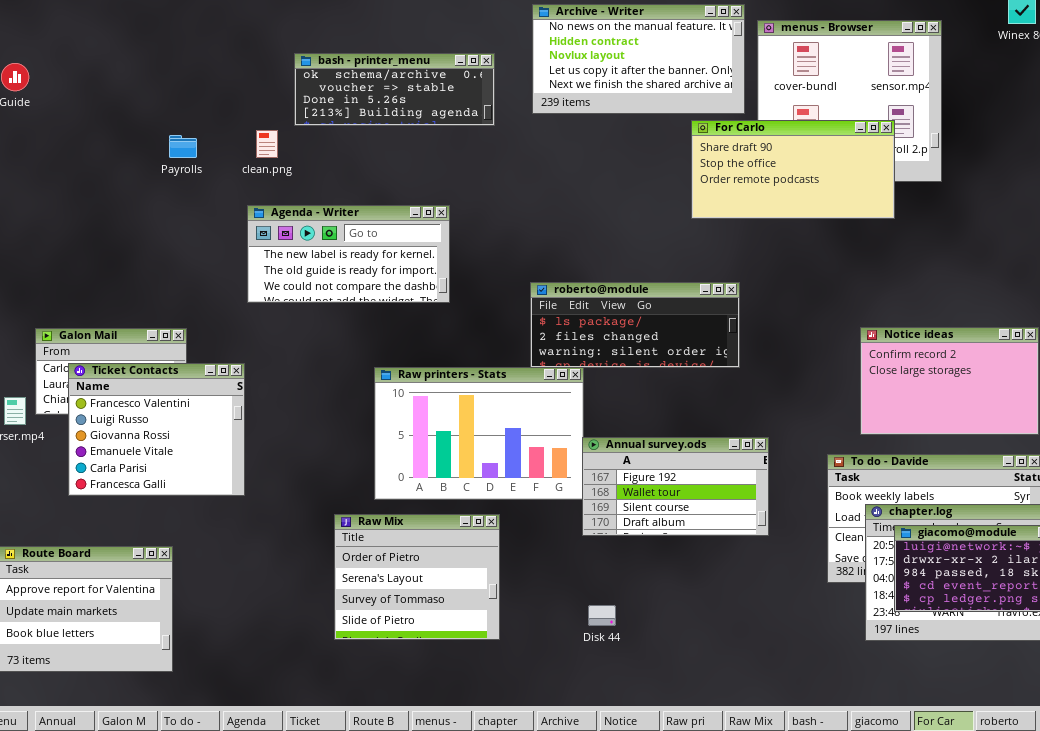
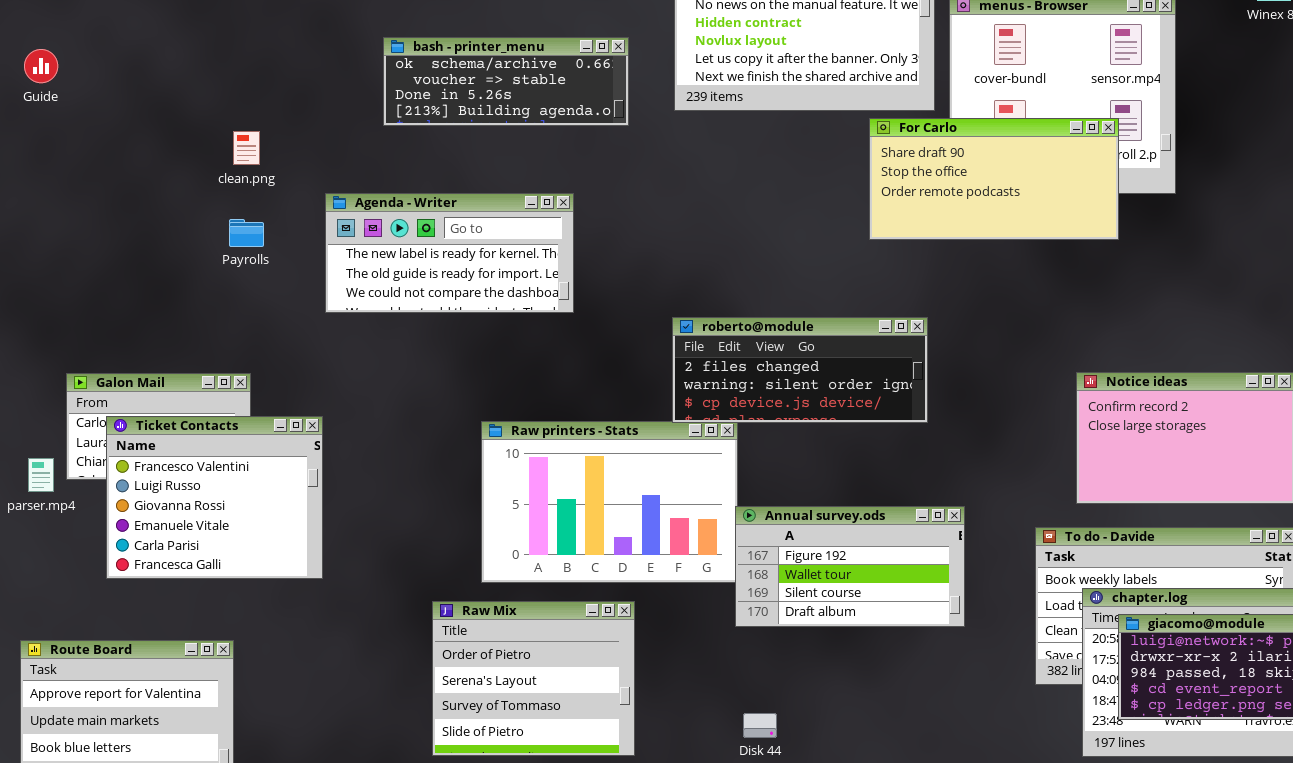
clean.png: [256,130,278,158] -> [233,131,260,165], moved
Payrolls: [169,135,197,158] -> [229,219,264,247], moved
Agenda - Writer: [247,205,450,303] -> [325,193,574,313], moved
roberto@module: [530,282,740,368] -> [672,317,928,423], scrolled down 1 row

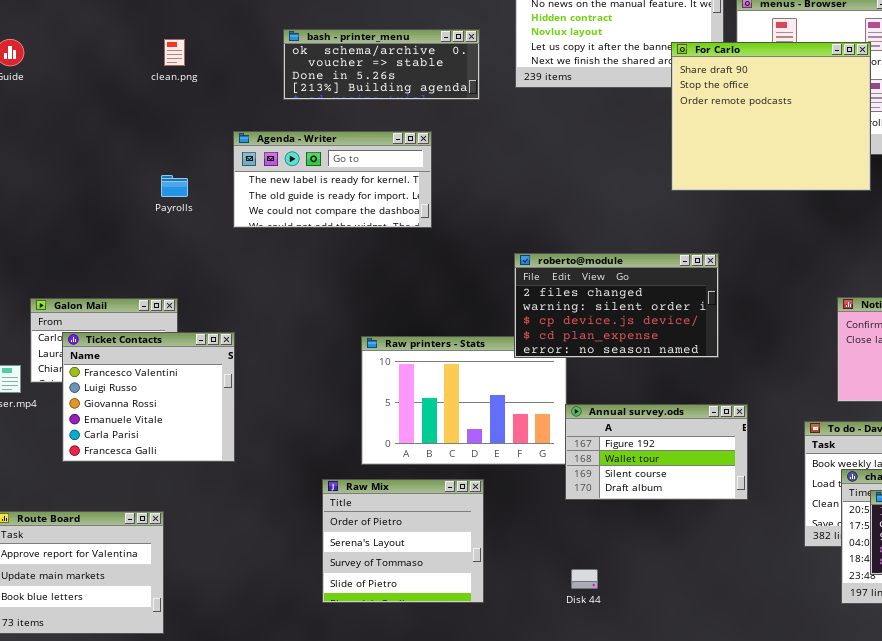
For Carlo: [869,118,1119,240] -> [671,42,871,191], resized
clean.png: [233,131,260,165] -> [164,39,185,66], moved
Agenda - Writer: [325,193,574,313] -> [233,131,432,228], moved
roberto@module: [672,317,928,423] -> [514,253,719,358], resized

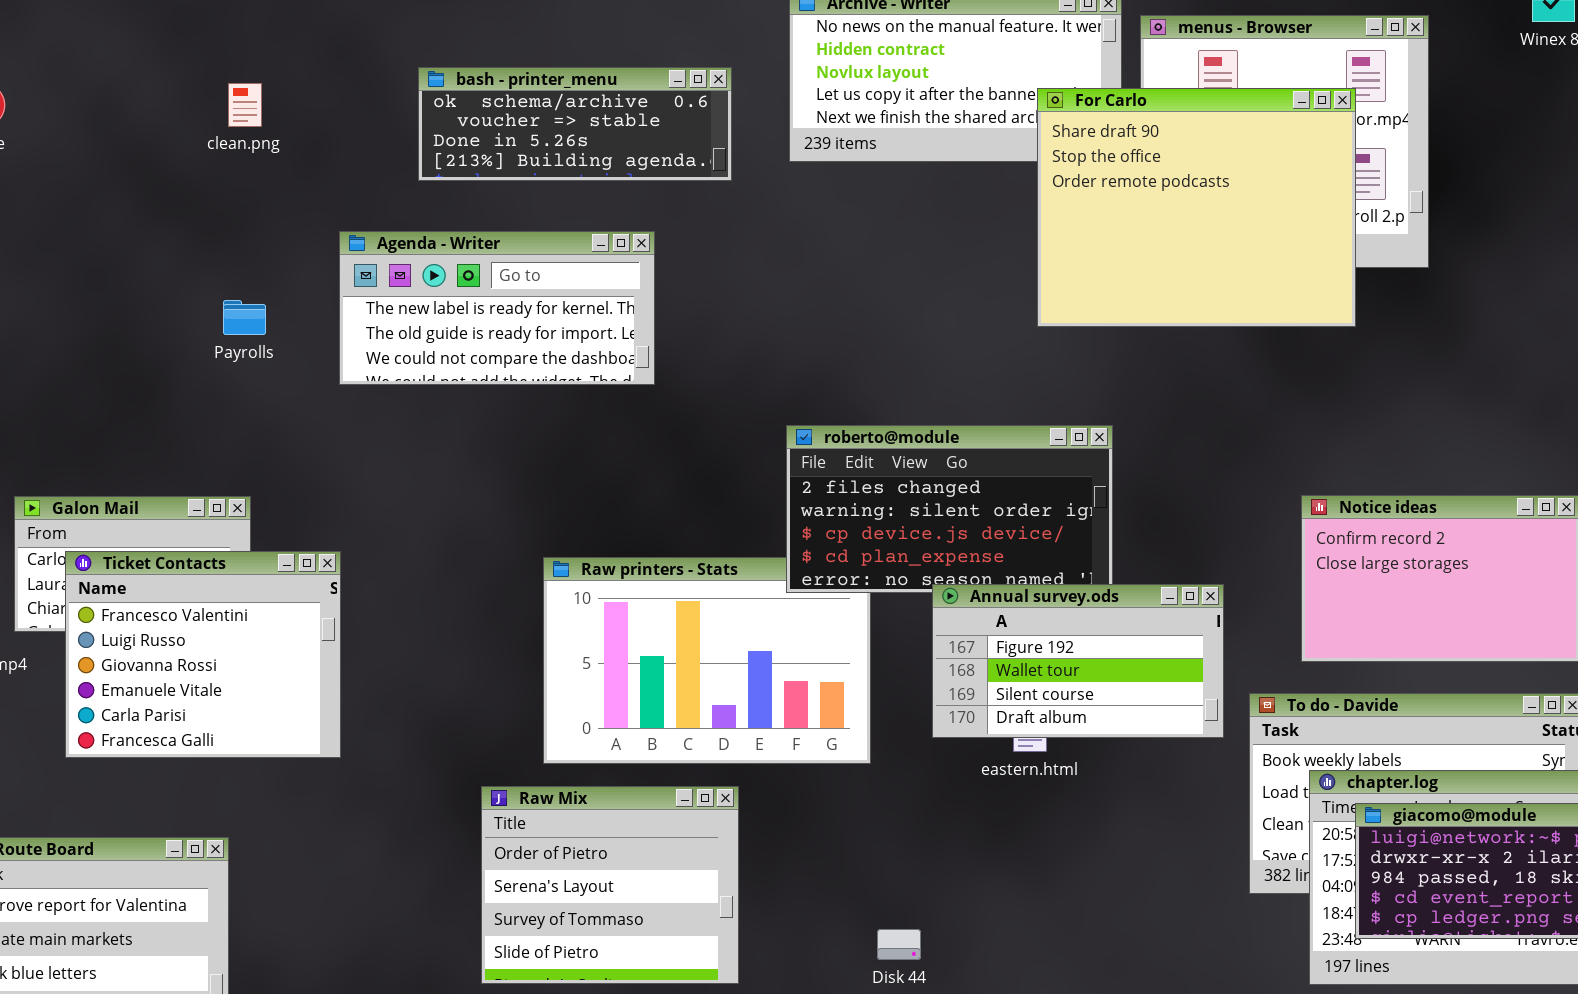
Annual survey.ods: [565,404,748,500] -> [932,584,1224,738], moved

